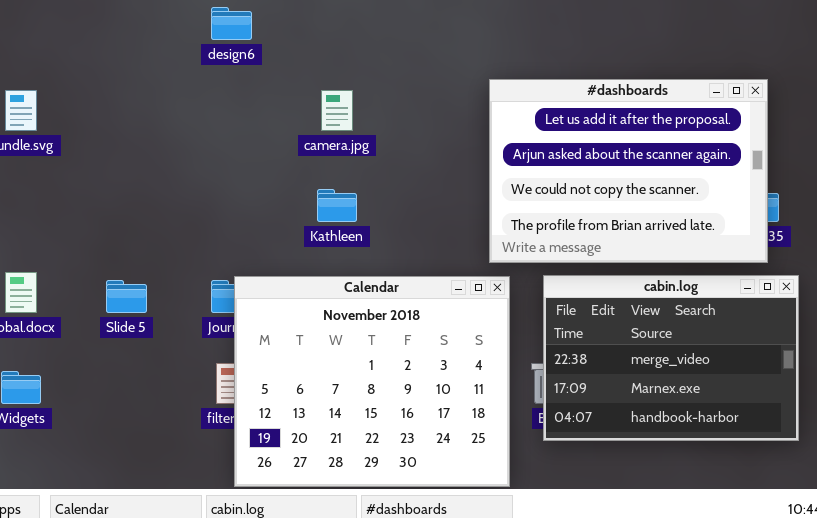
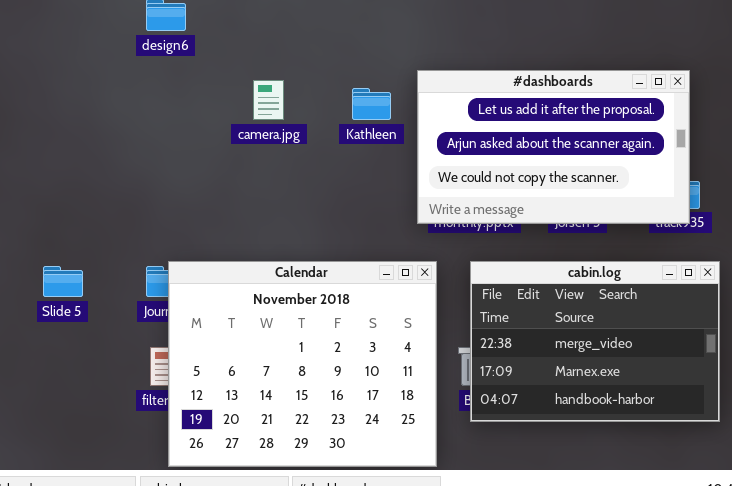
#dashboards: [489,79,768,263] -> [417,70,690,224], resized
Kathleen: [317,189,357,222] -> [352,88,391,120], moved

